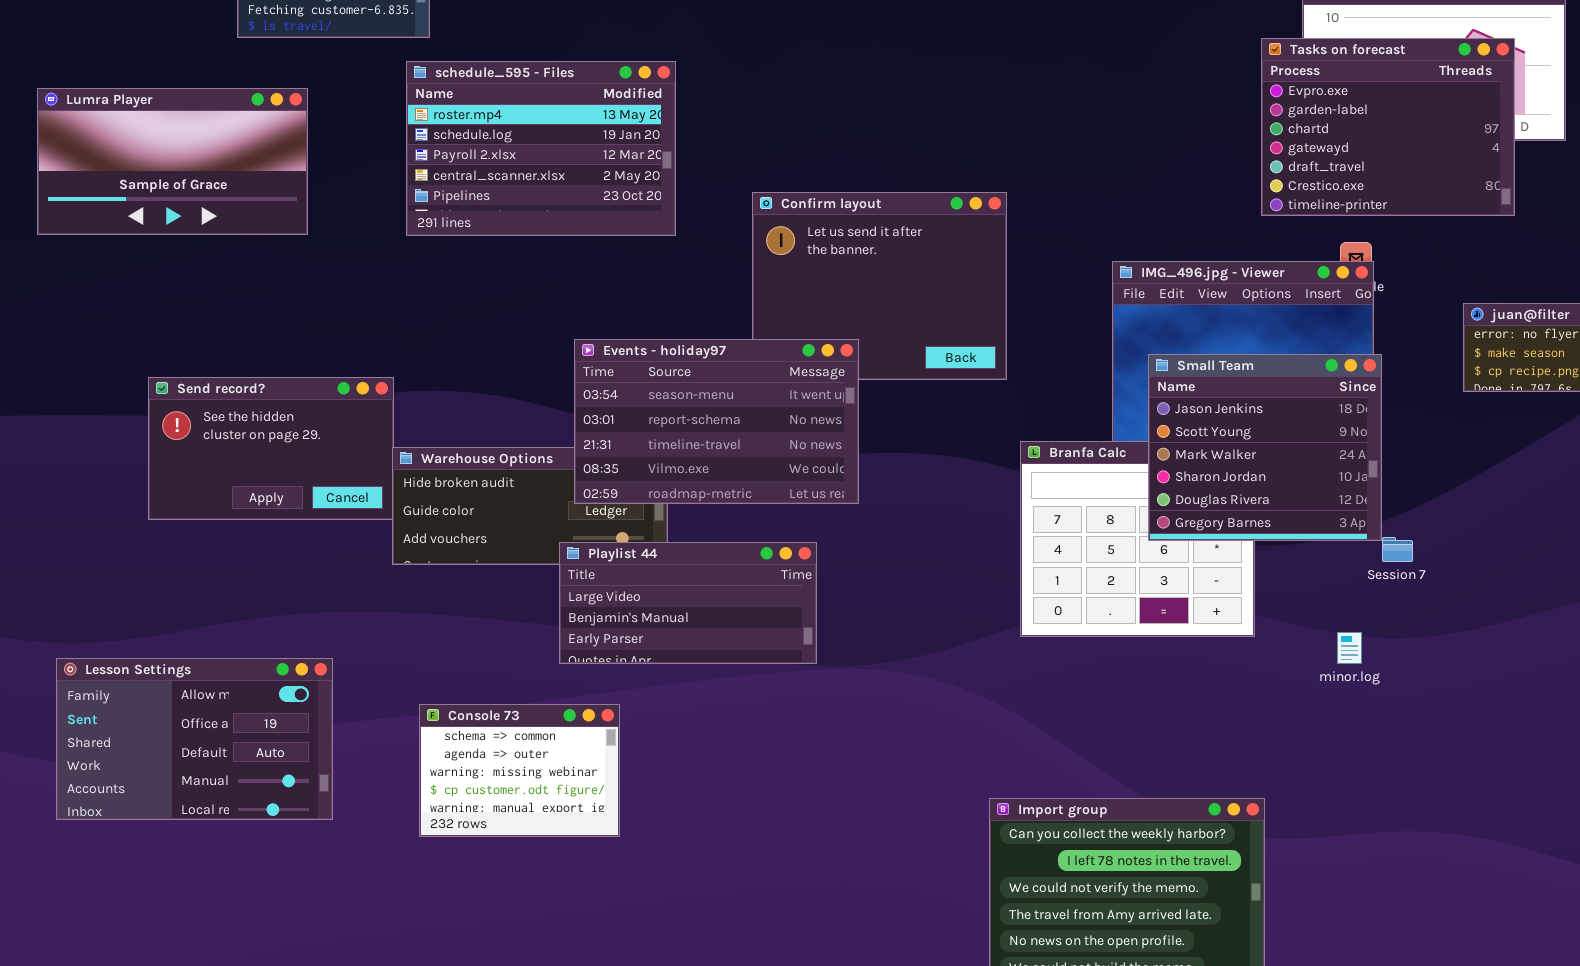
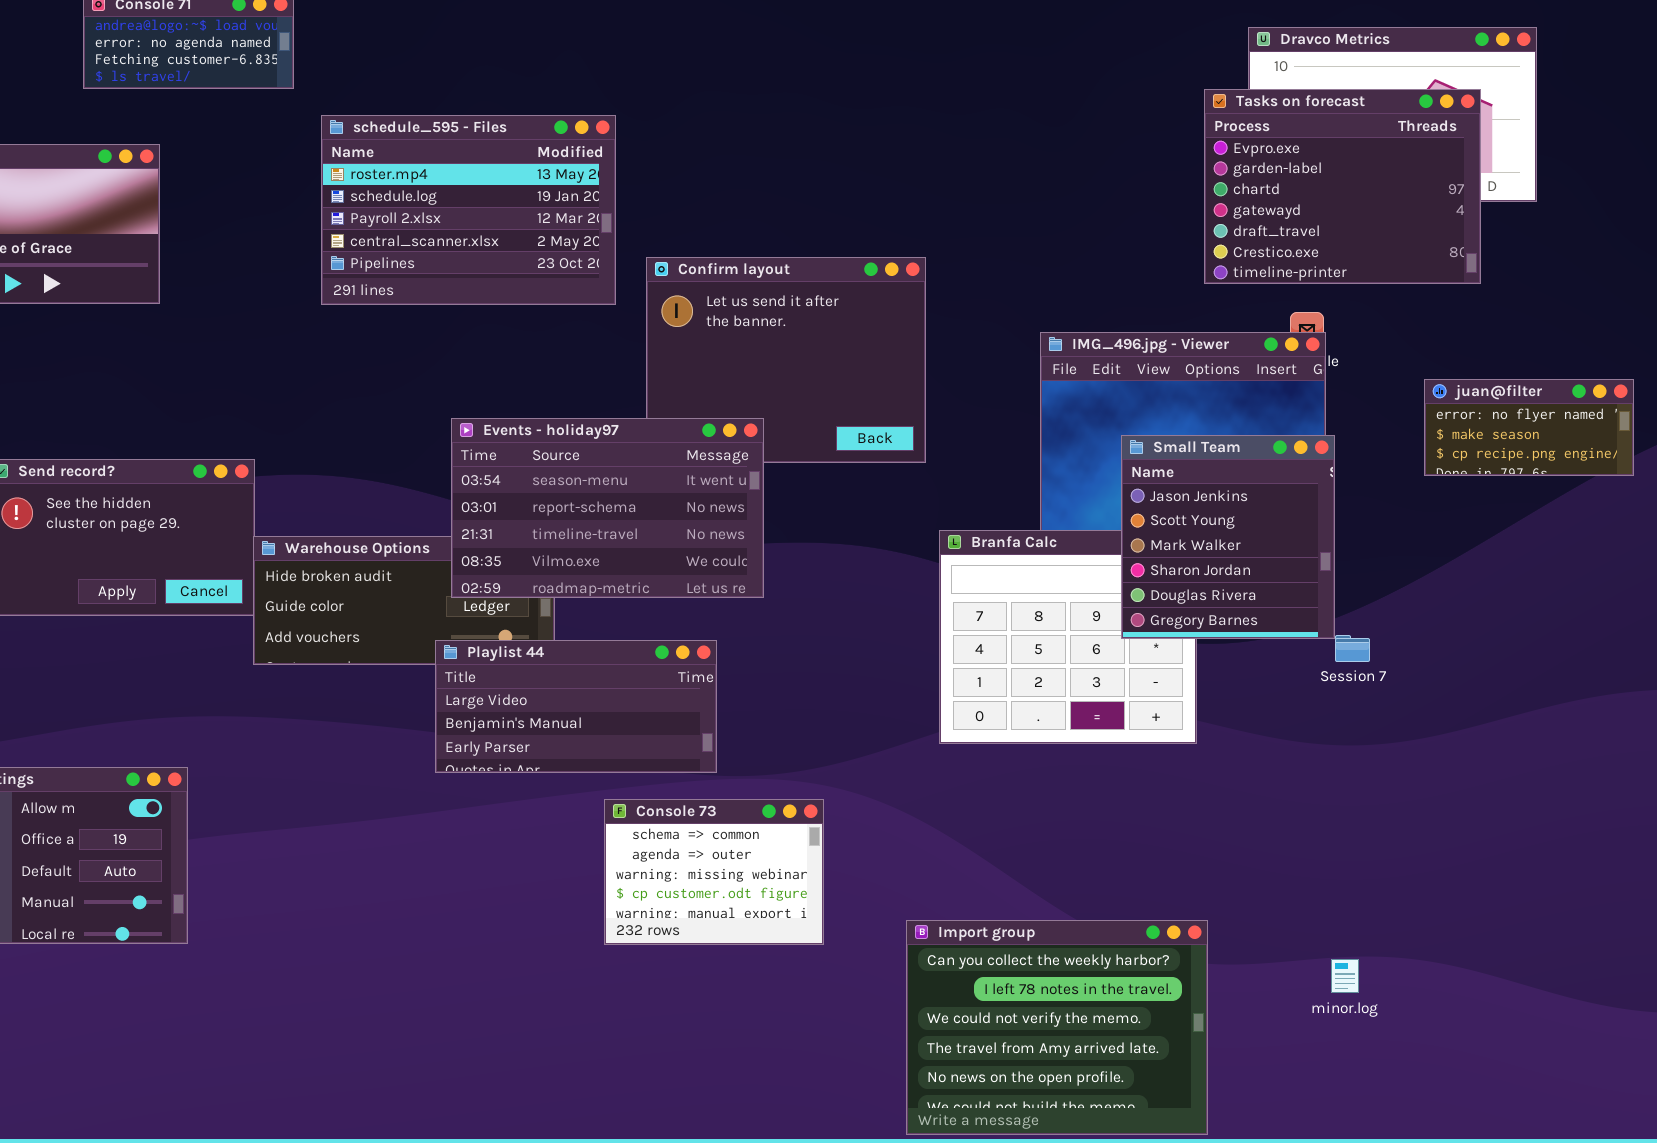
schedule_595 - Files: [406,61,676,236] -> [321,115,616,305], moved
Small Team: [1148,354,1382,541] -> [1121,435,1335,639], resized
minor.log: [1337,632,1362,664] -> [1331,959,1359,993], moved
Console 73: [419,704,620,837] -> [604,799,824,945], moved

